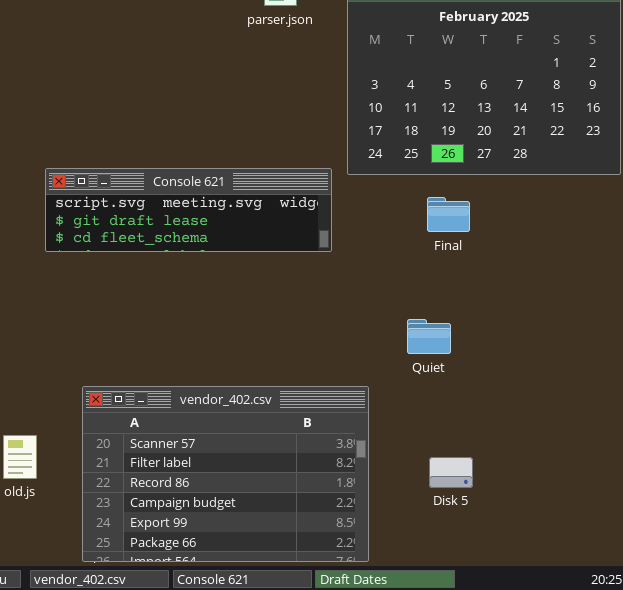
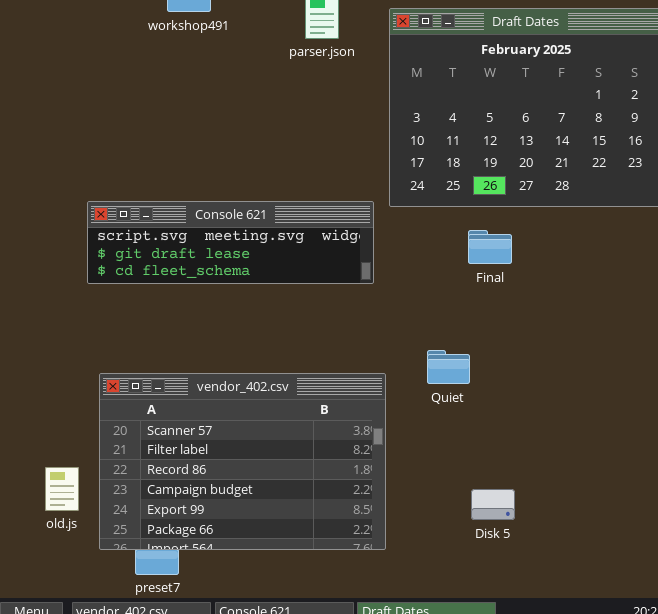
Quiet: [407,319,451,354] -> [427,350,470,384], moved
vendor_402.csv: [82,386,369,562] -> [99,373,386,550], moved

